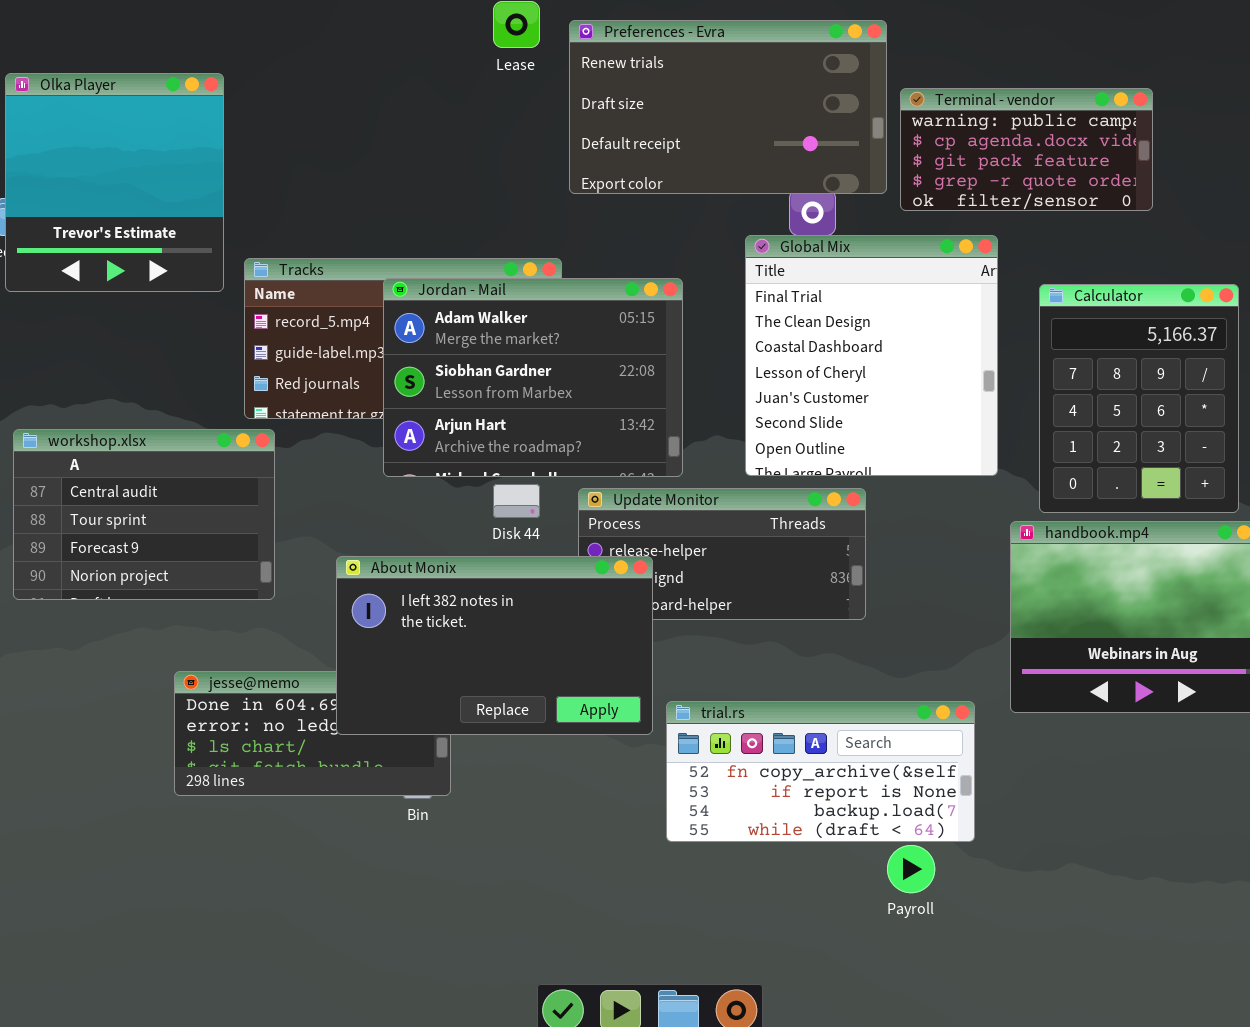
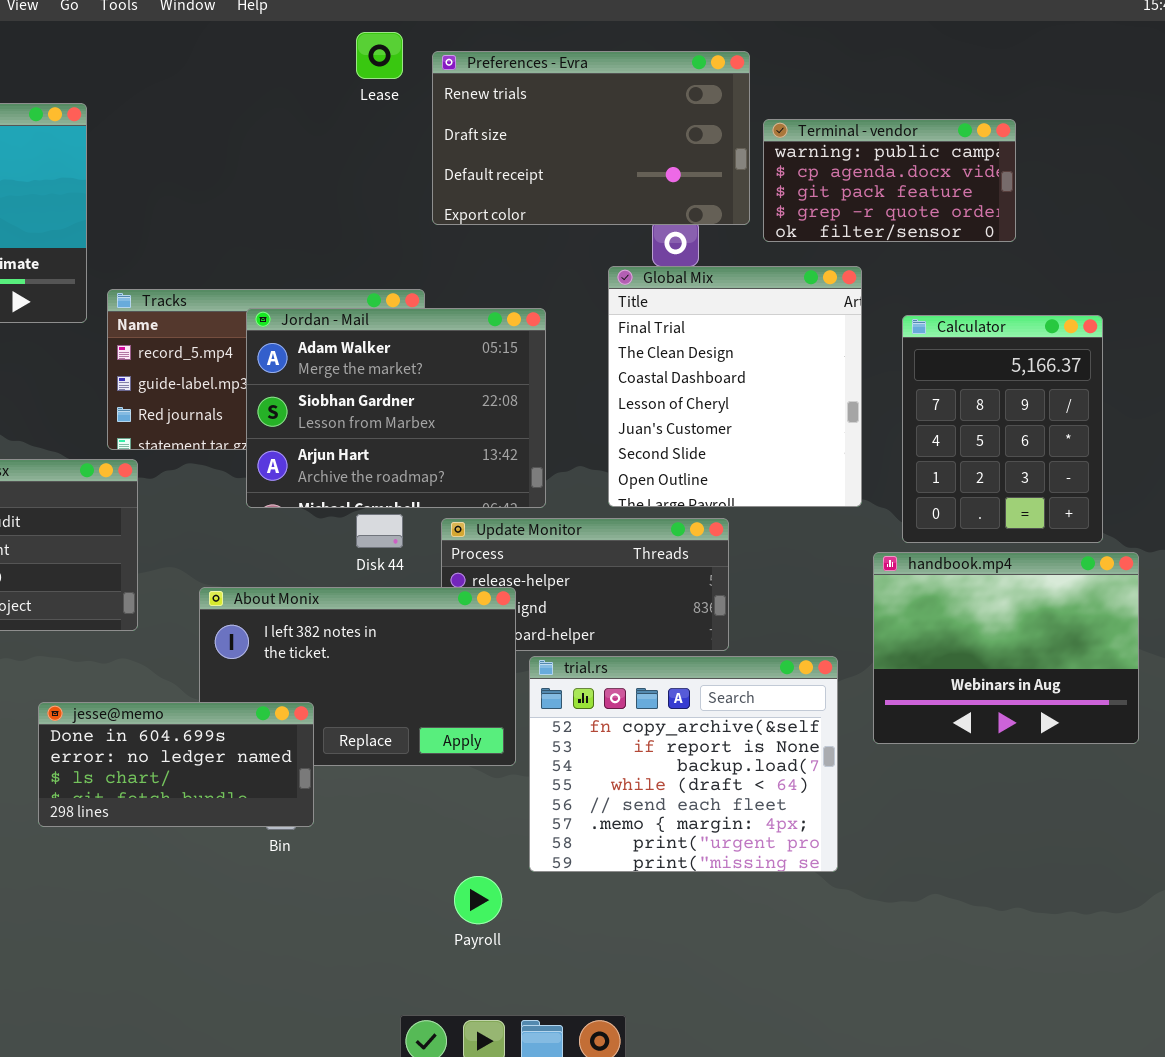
jesse@memo: [174,671,451,796] -> [38,702,314,827], raised
trial.rs: [666,701,975,842] -> [529,656,838,872], resized
Payroll: [887,845,935,893] -> [454,876,502,924], moved

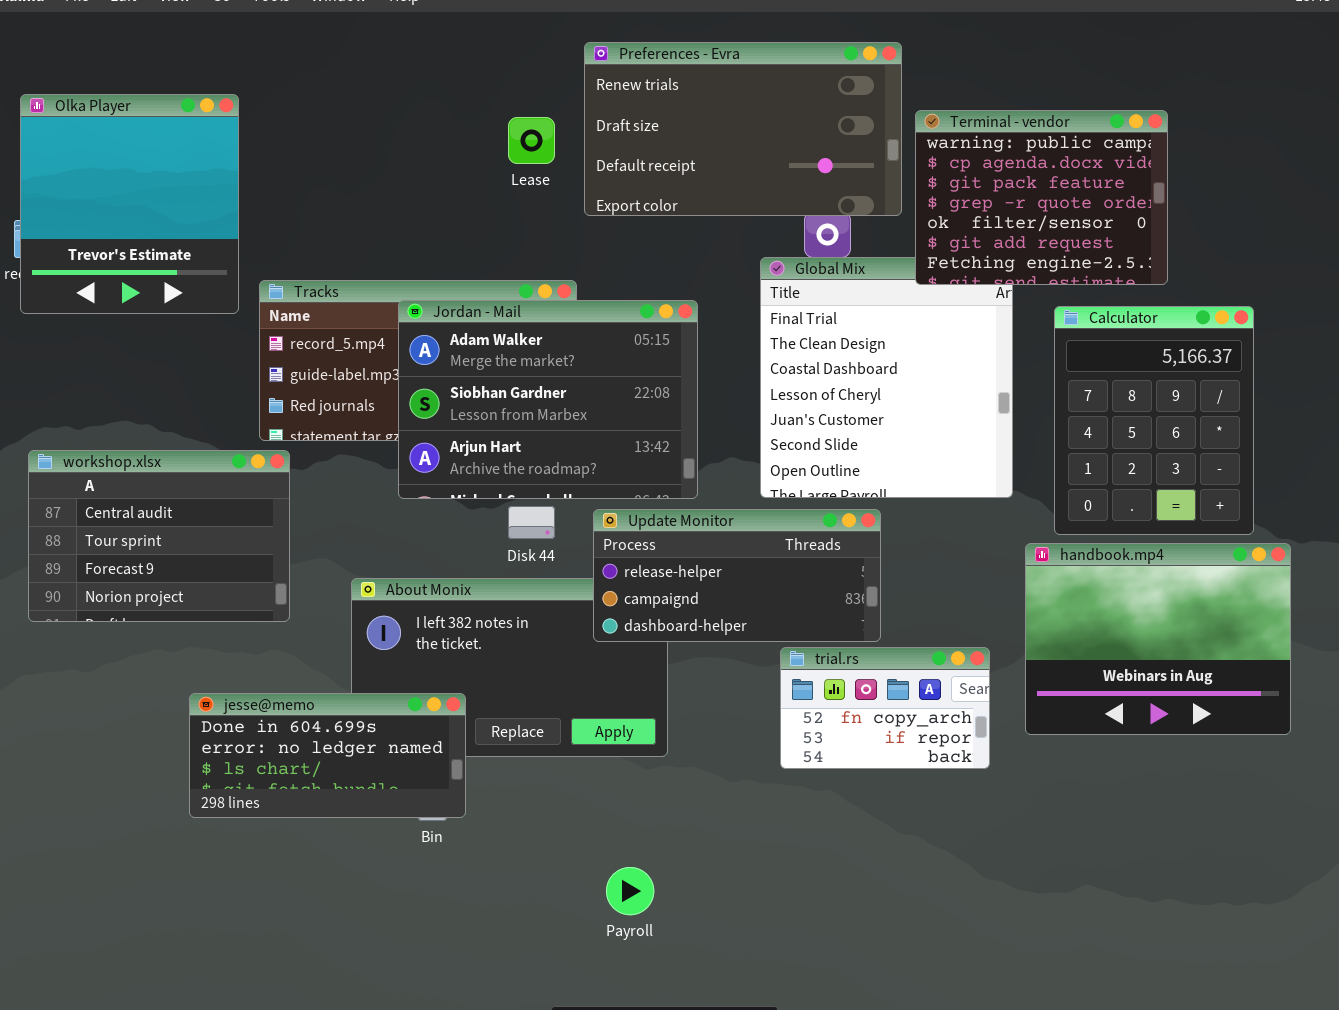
Lease: [356,32,403,79] -> [508,117,555,164], moved
Terminal - vendor: [763,119,1016,242] -> [915,110,1168,285], resized
Update Monitor: [441,518,729,651] -> [593,509,881,642], raised
trial.rs: [529,656,838,872] -> [780,647,990,769], resized

